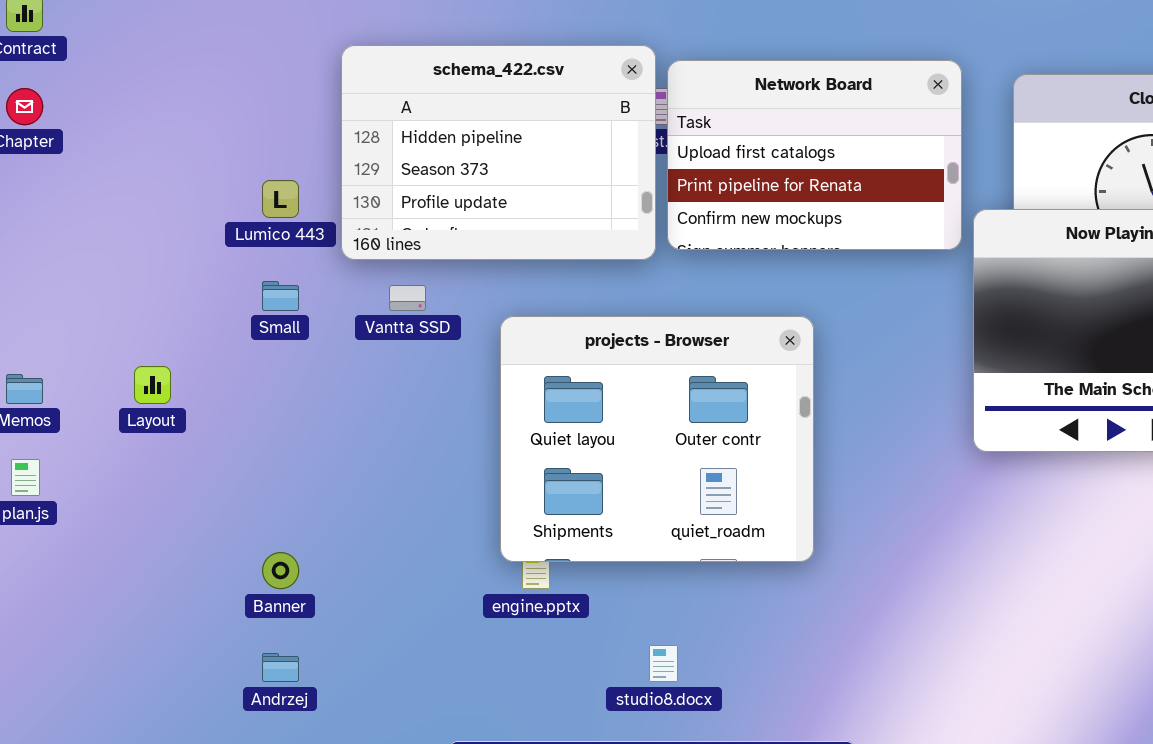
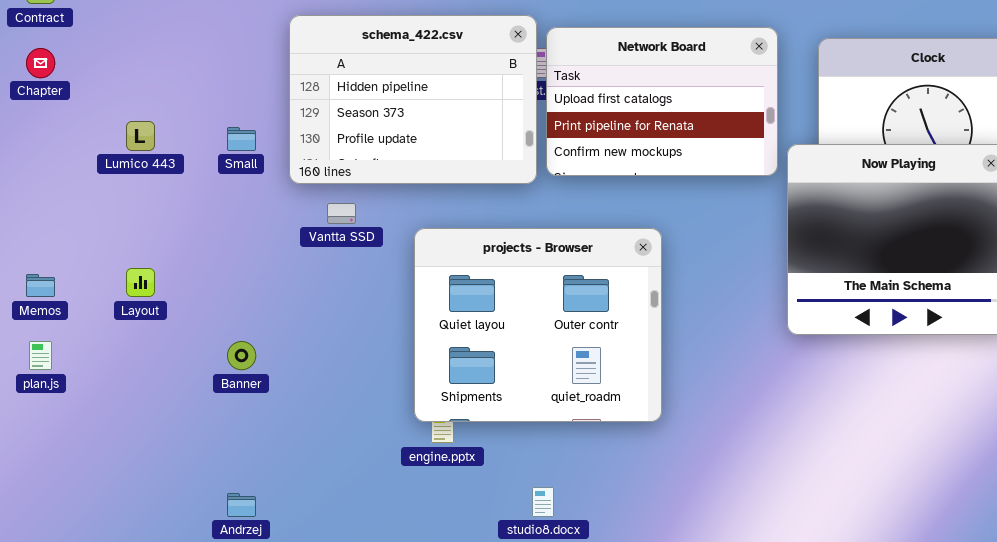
Lumico 443: [262,180,299,218] -> [126,121,155,151], moved
Small: [262,281,299,311] -> [227,127,256,151], moved
Banner: [262,552,299,589] -> [227,341,256,370], moved

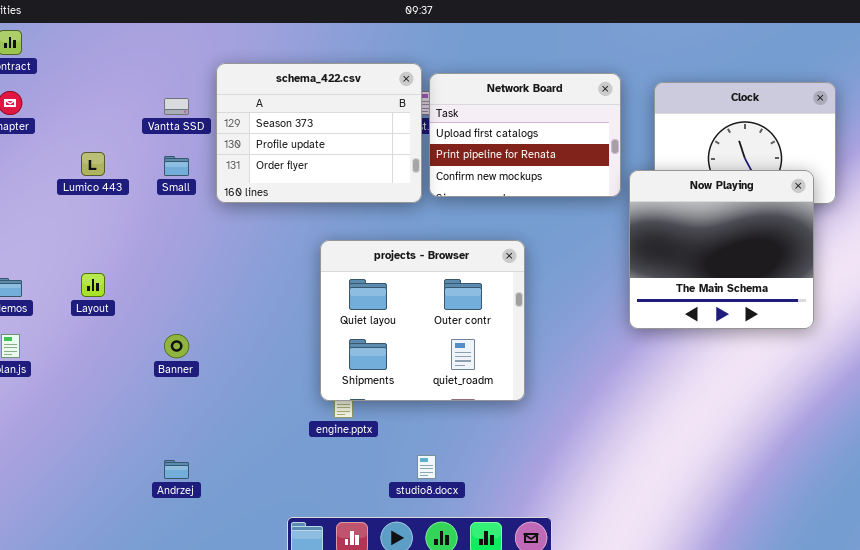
schema_422.csv: [289,15,537,184] -> [216,63,422,203], scrolled down 1 row
Vantta SSD: [327,203,356,224] -> [164,98,189,115], moved

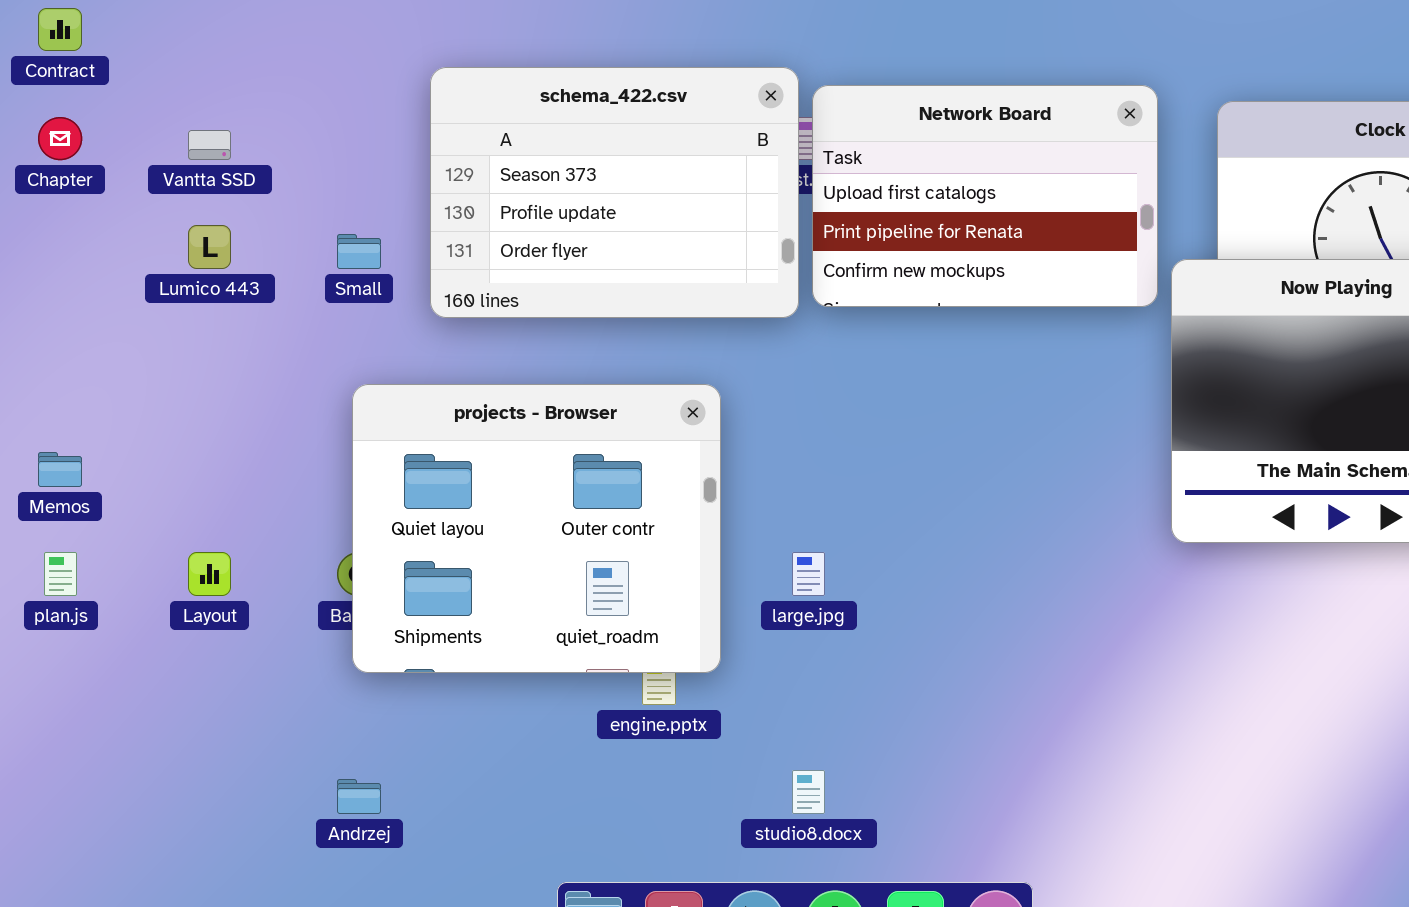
Vantta SSD: [164,98,189,115] -> [188,130,231,160], moved
projects - Browser: [320,240,525,401] -> [352,384,721,673], moved
Layout: [81,273,105,297] -> [188,552,231,596], moved

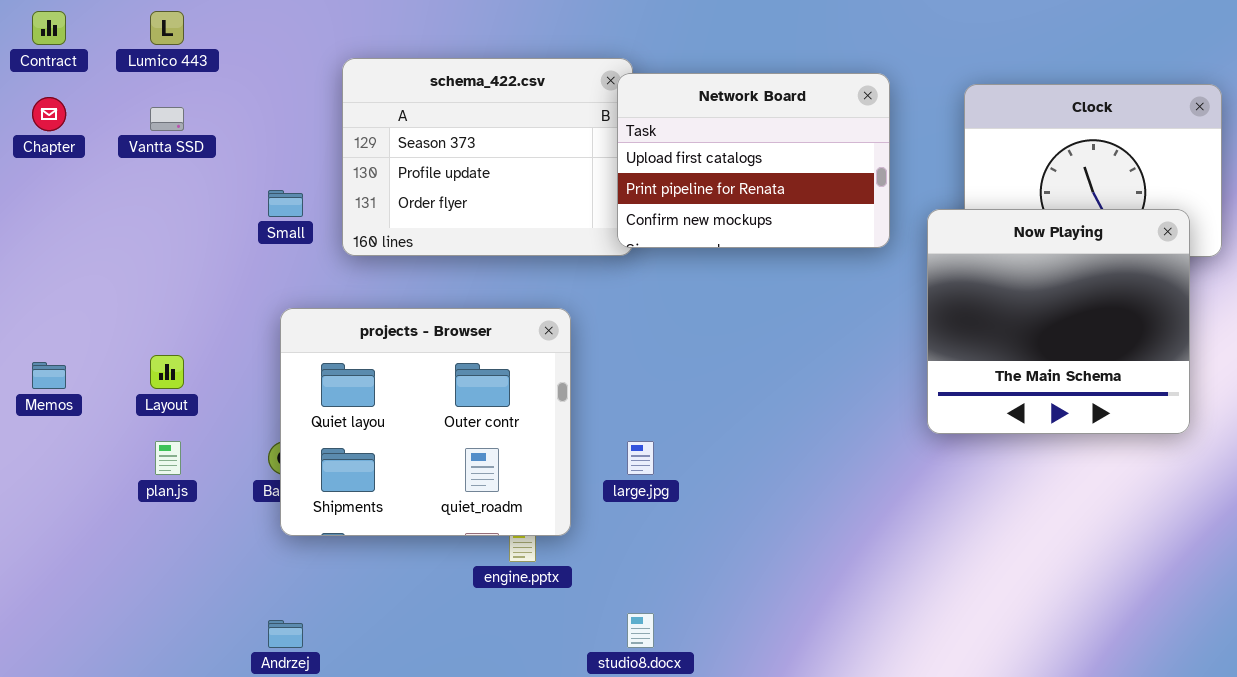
Network Board: [812,85,1158,307] -> [617,73,890,248], moved
Lumico 443: [188,225,231,269] -> [150,11,184,45], moved
plan.js: [44,552,77,596] -> [155,441,181,475], moved
Layout: [188,552,231,596] -> [150,355,184,389], moved

